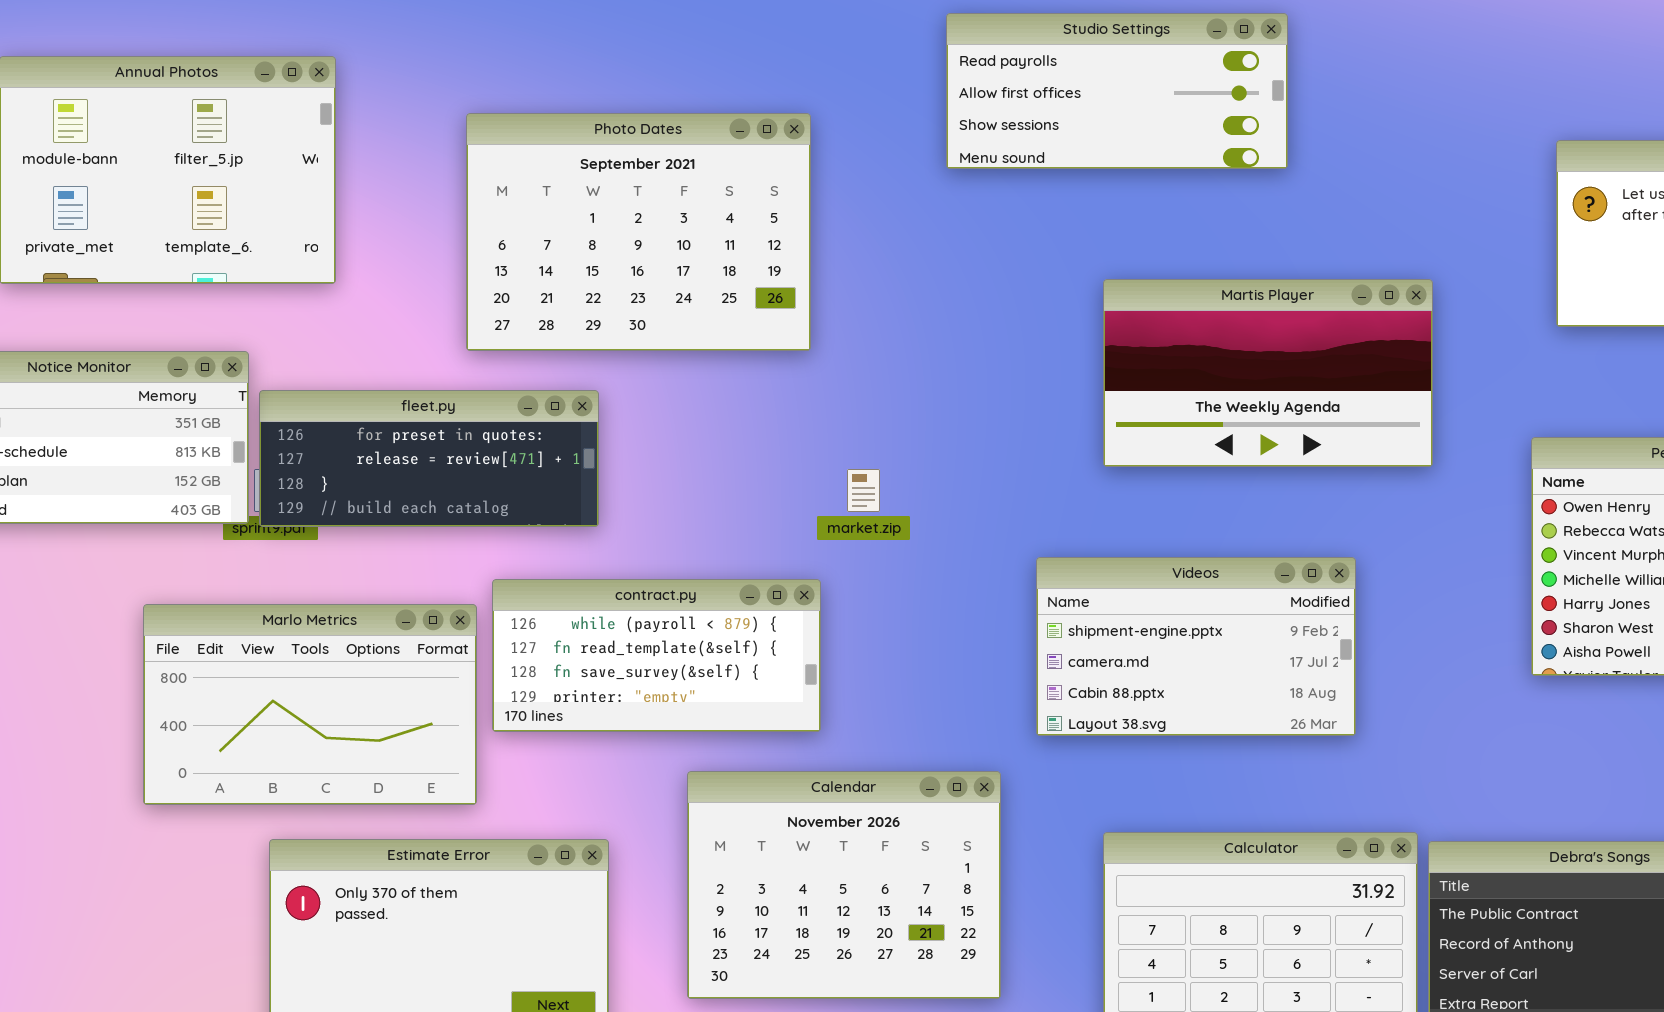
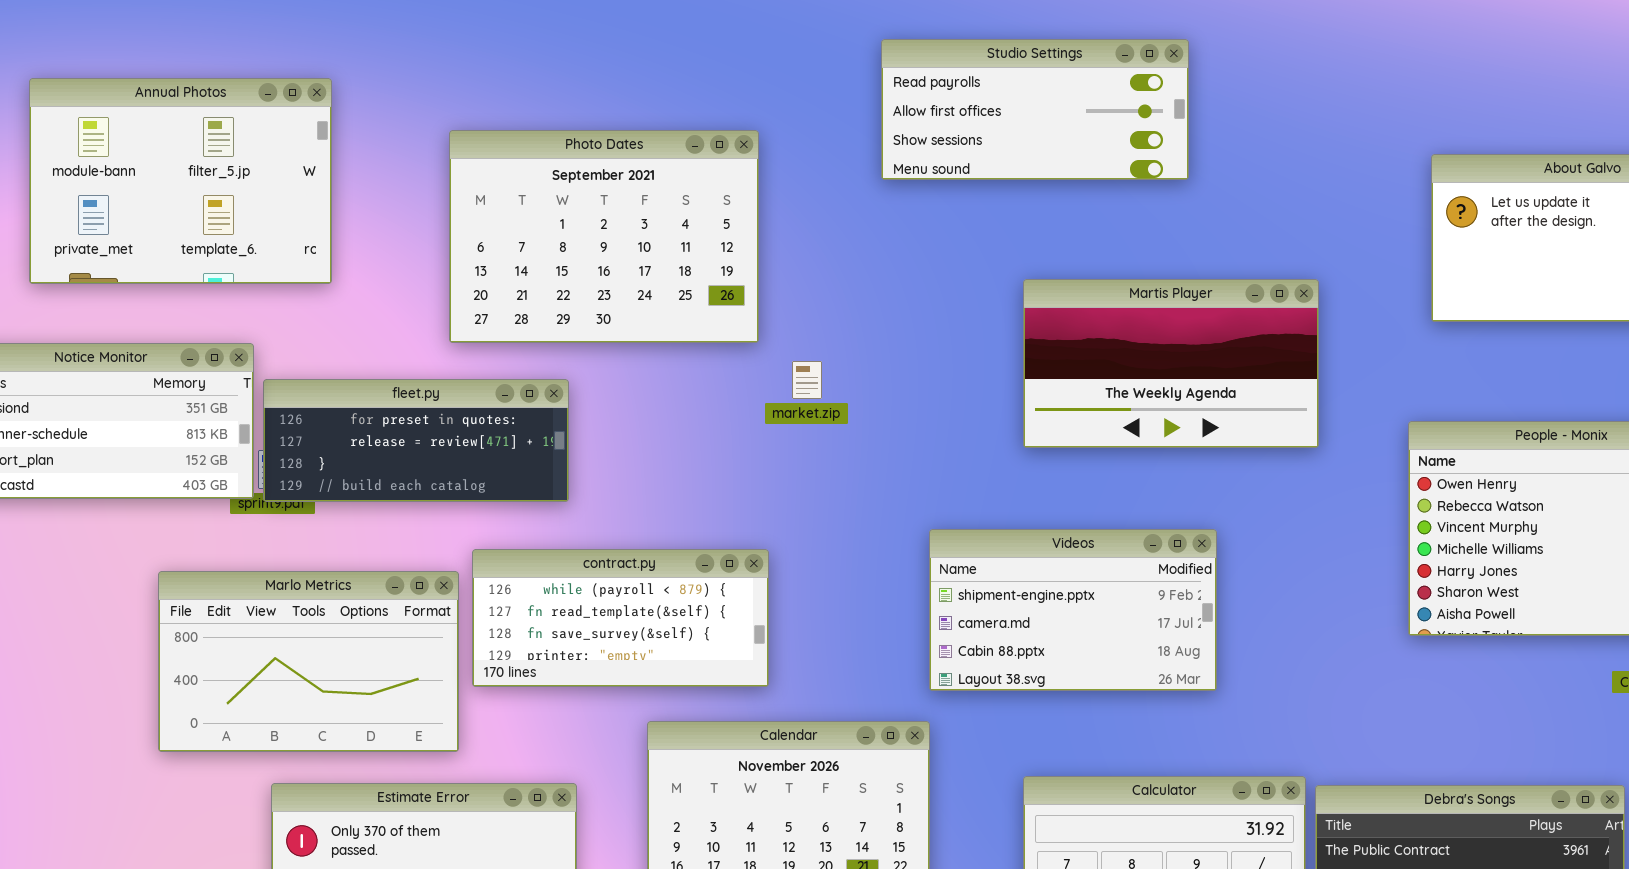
market.zip: [847,469,880,512] -> [792,361,822,399], moved
Videos: [1036,557,1356,736] -> [929,529,1217,691], moved

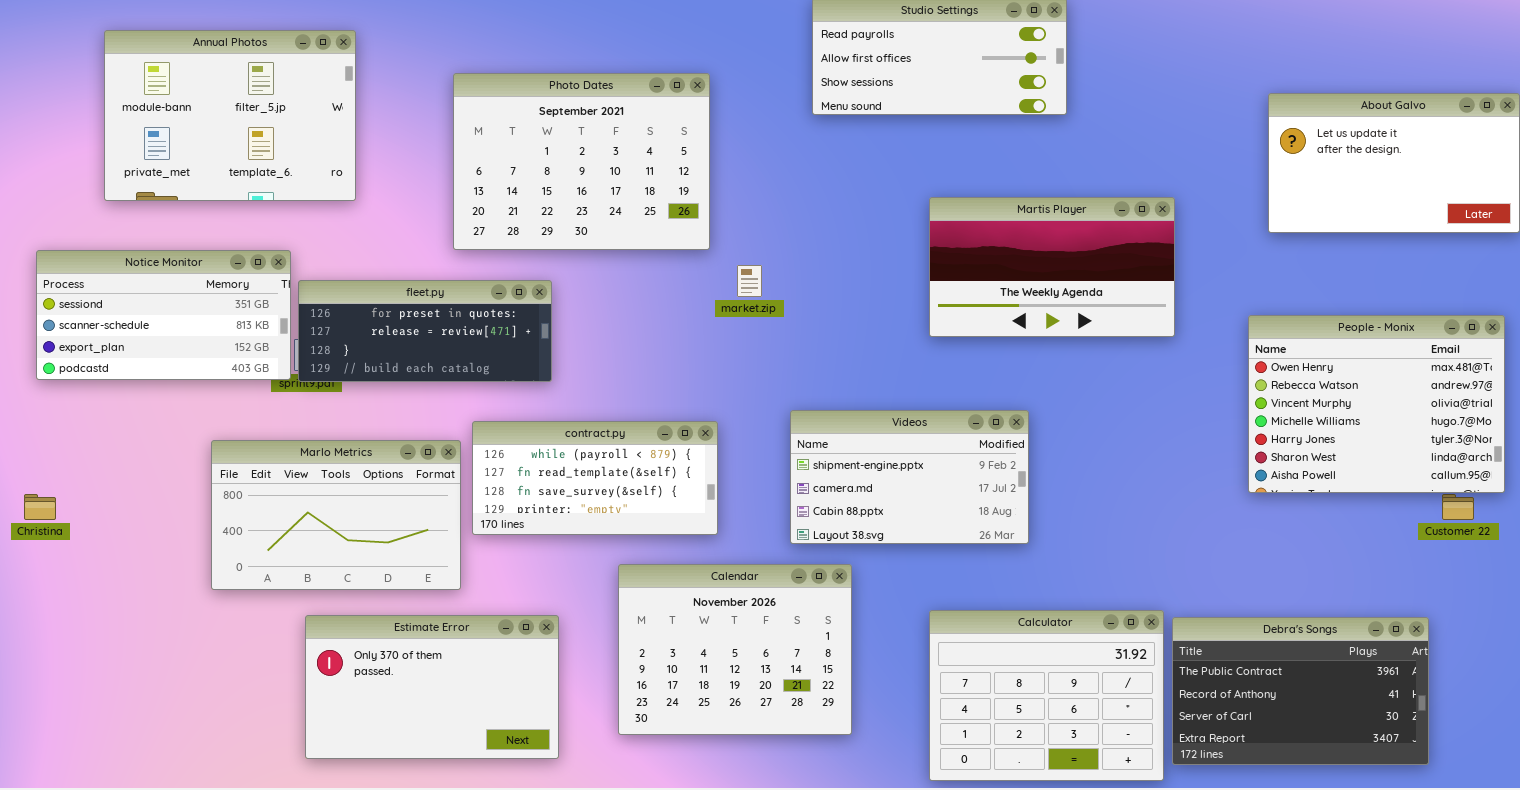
Videos: [929,529,1217,691] -> [790,410,1029,544], moved

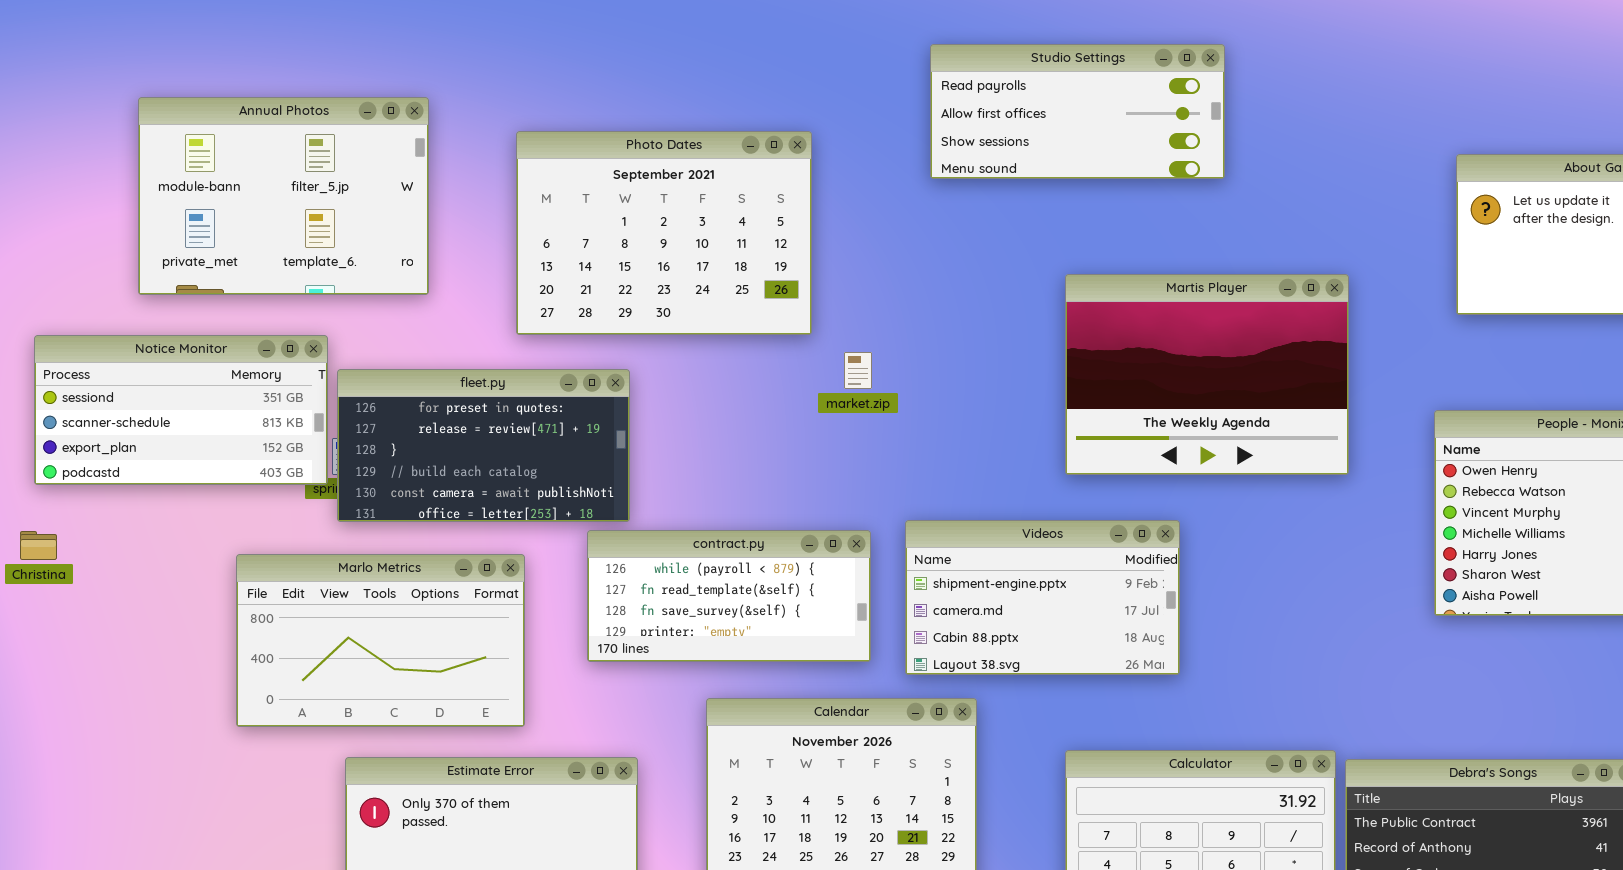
Annual Photos: [104,30,356,201] -> [138,97,429,295], moved
Martis Player: [929,197,1175,337] -> [1065,274,1349,475], resized
fleet.py: [298,280,552,382] -> [337,369,630,522], resized
contract.py: [472,421,718,535] -> [587,530,871,662], moved
Christina: [24,494,56,520] -> [20,531,57,560], moved

